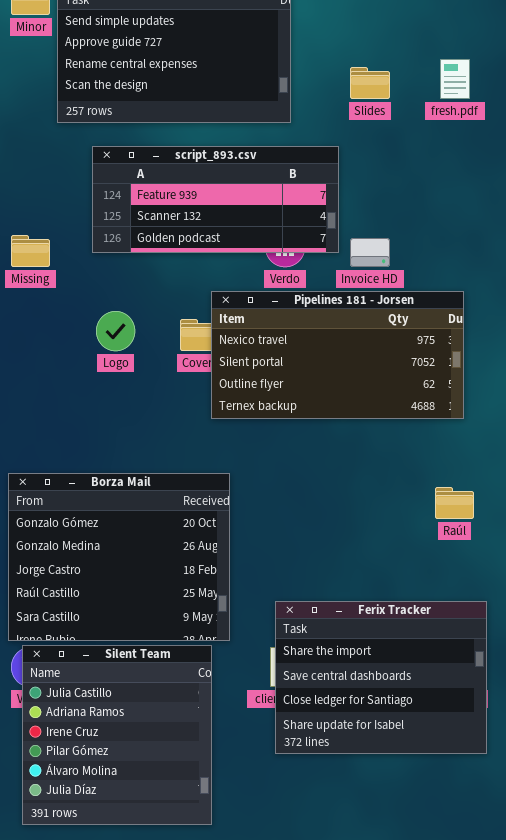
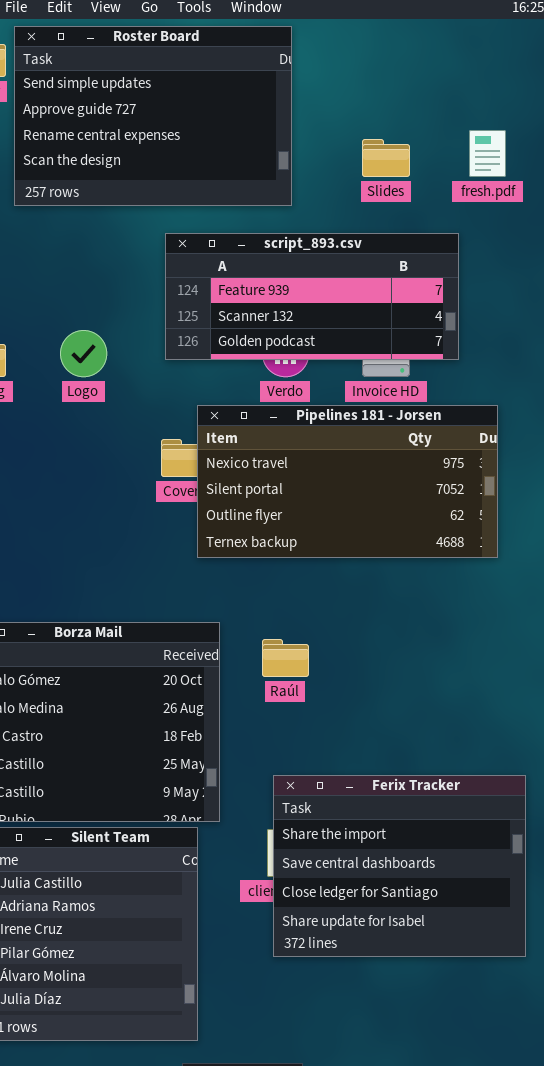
script_893.csv: [92,146,339,253] -> [165,233,459,360], moved
Logo: [96,311,135,351] -> [60,330,107,377], moved
Raúl: [435,487,474,519] -> [262,639,309,677], moved

